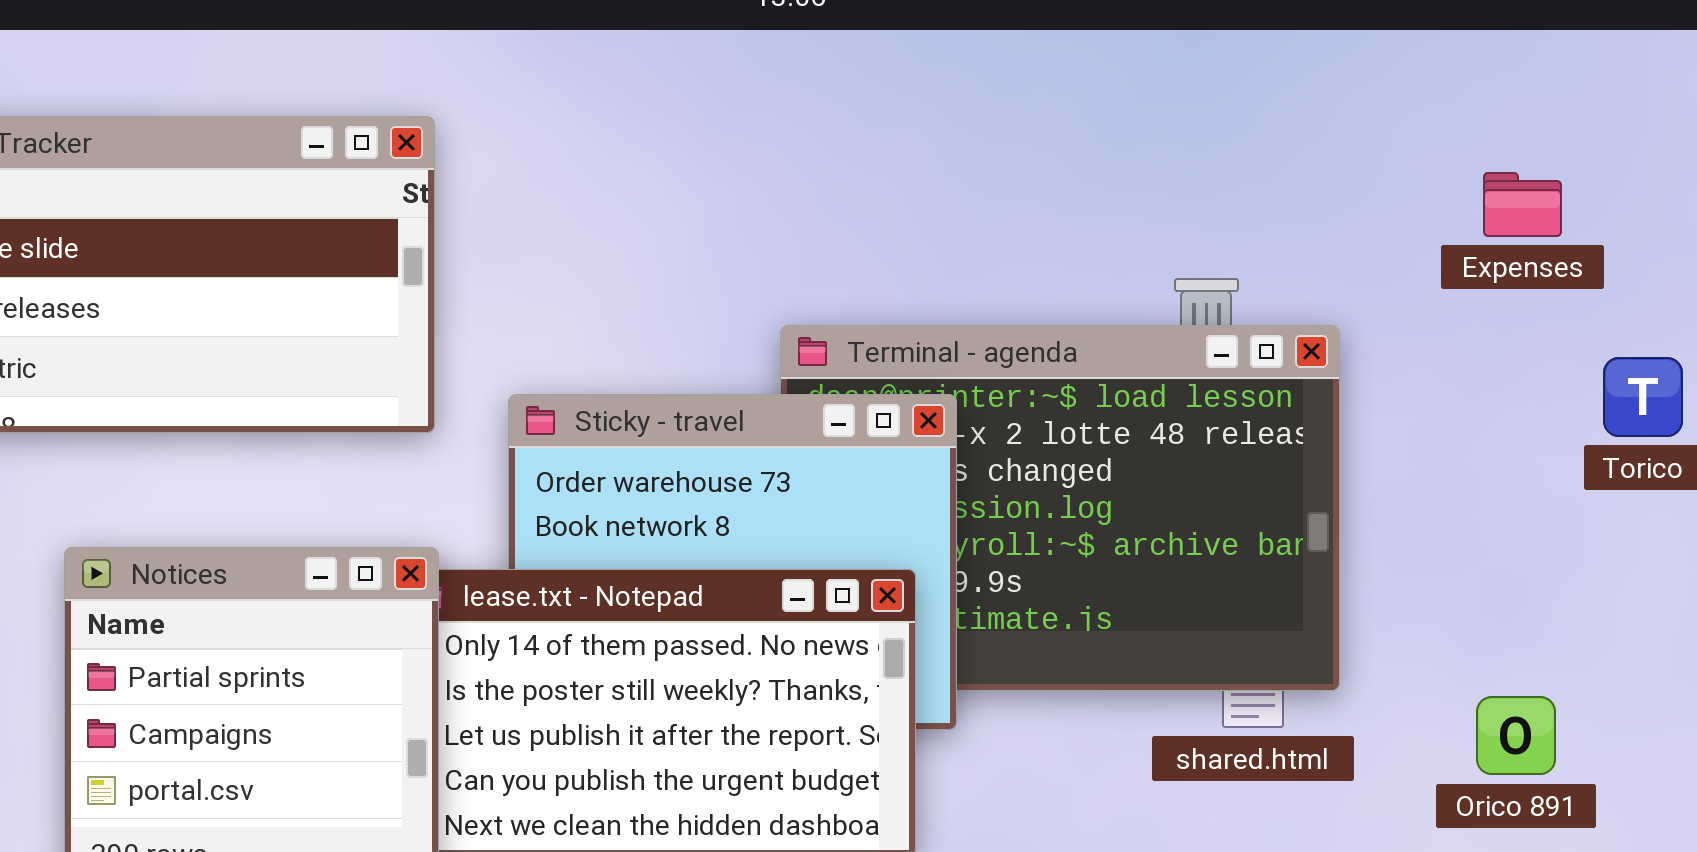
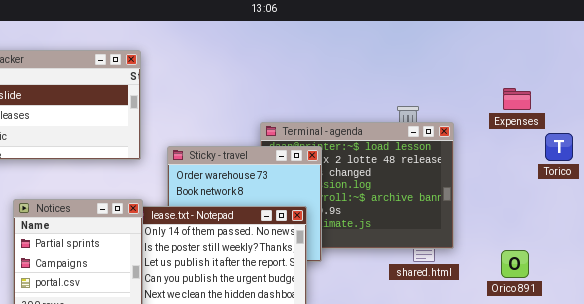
Expenses: [1483,172,1562,237] -> [503,88,531,110], moved

